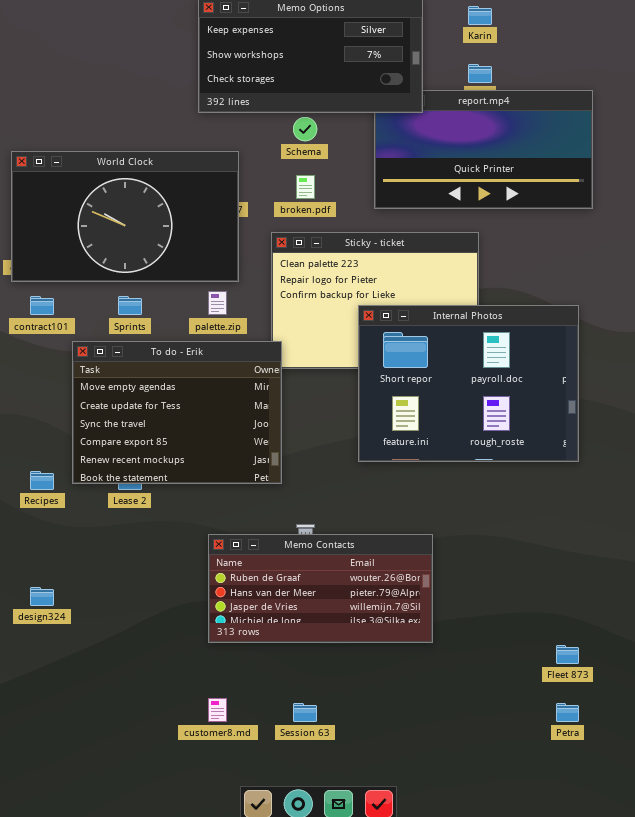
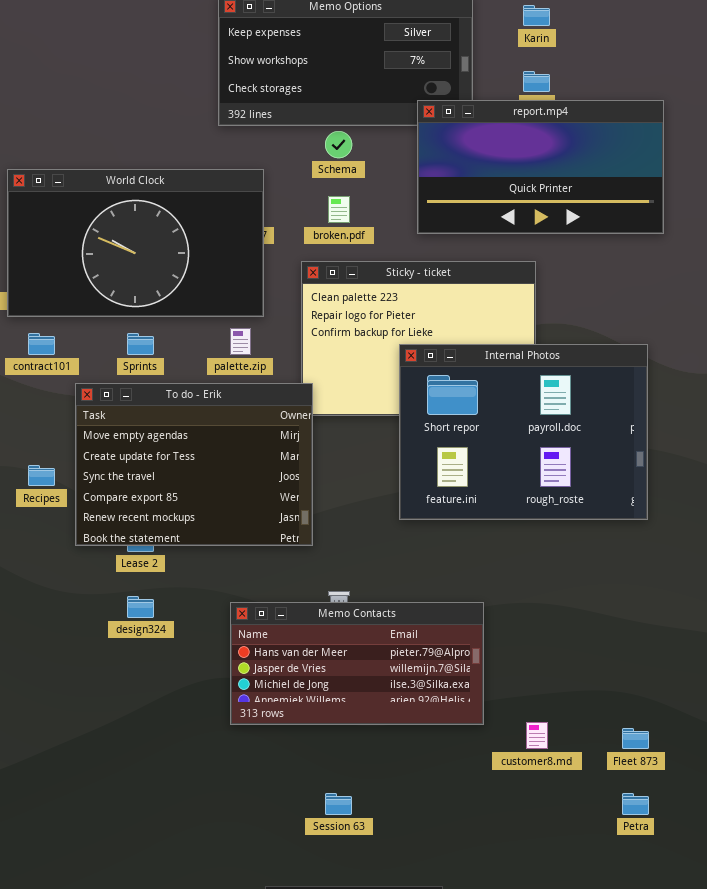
report.mp4: [374,90,593,209] -> [417,100,664,234], raised
Recipes: [30,471,54,490] -> [28,465,55,486], moved
Memo Contacts: [208,534,433,643] -> [230,602,484,725], scrolled down 1 row
design324: [30,587,54,606] -> [127,596,154,618], moved
customer8.md: [208,698,227,722] -> [526,722,548,749], moved

